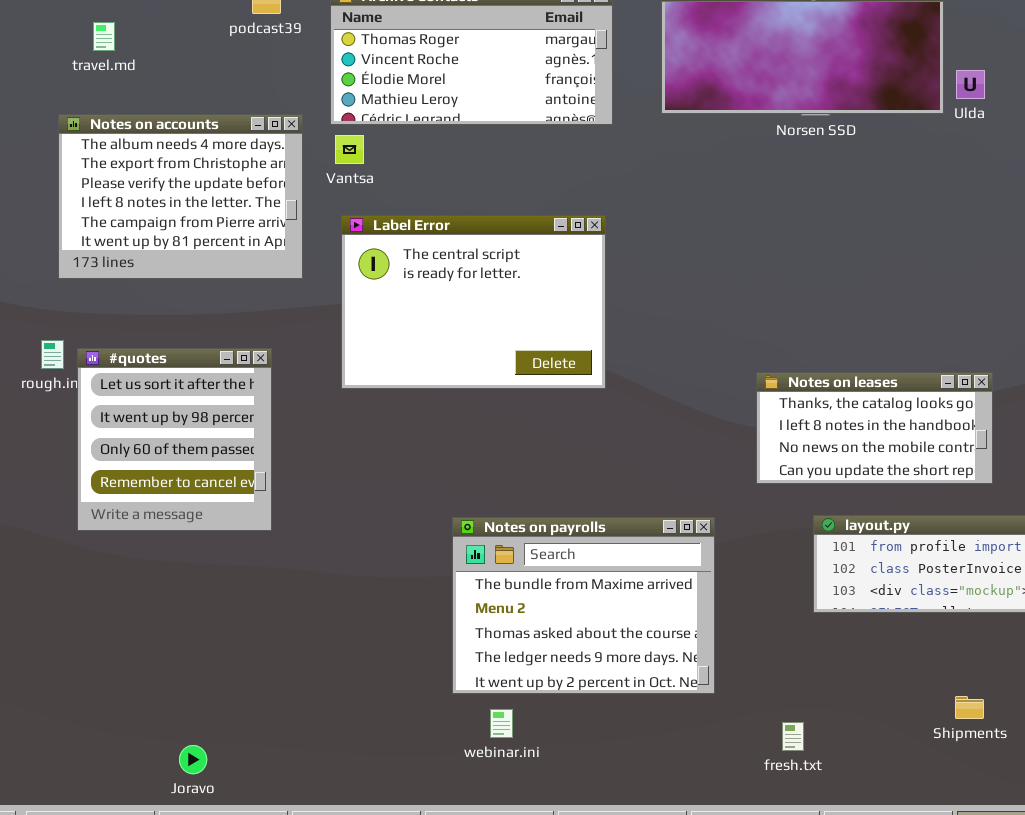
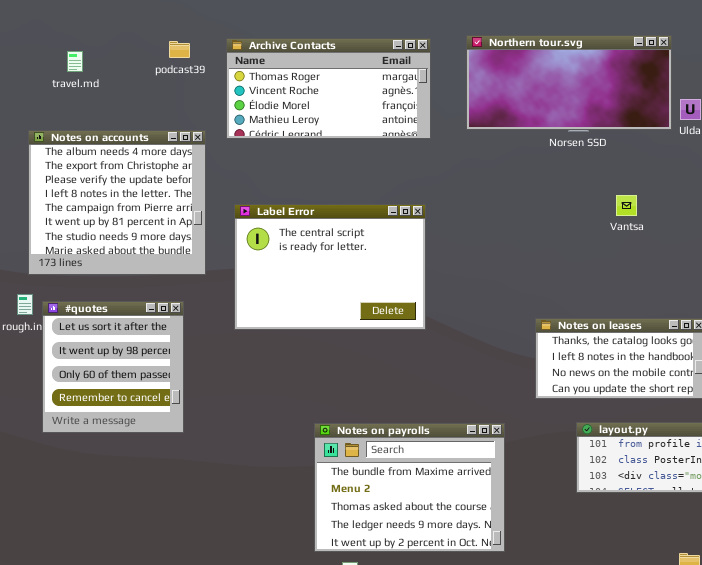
travel.md: [93,22,115,51] -> [67,51,83,72], moved
Notes on accounts: [58,114,303,279] -> [28,130,206,275], resized
Vantsa: [335,135,364,164] -> [616,195,637,216], moved

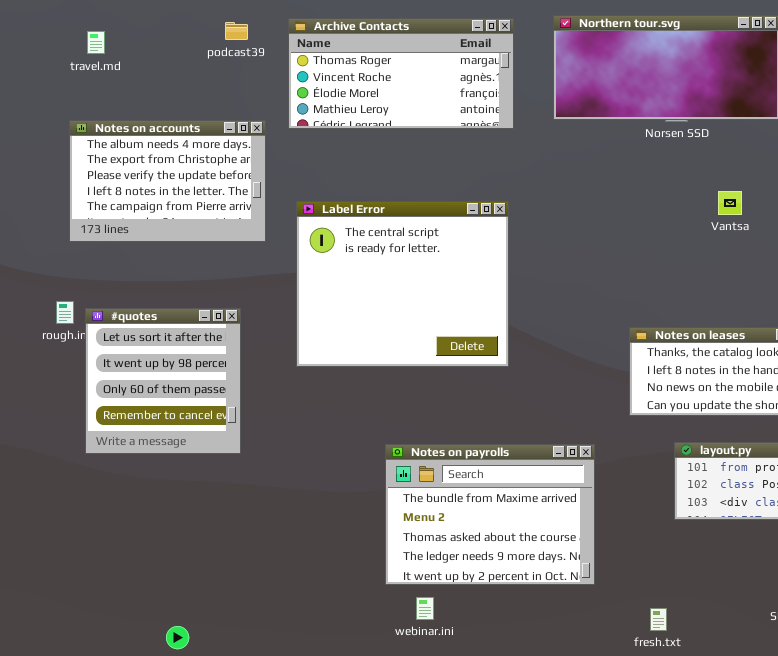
travel.md: [67,51,83,72] -> [87,31,105,54], moved
Notes on accounts: [28,130,206,275] -> [69,120,266,242], resized
Label Error: [234,204,426,330] -> [296,201,509,367], resized

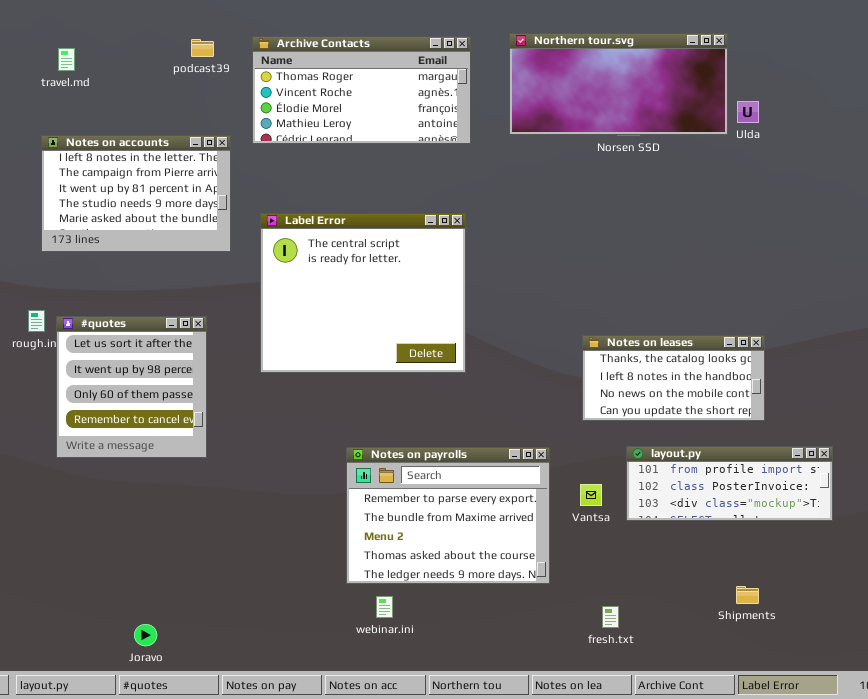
Notes on accounts: [69,120,266,242] -> [41,135,231,252], scrolled down 3 rows
Vantsa: [718,191,742,215] -> [580,484,602,506], moved
Notes on payrolls: [385,444,595,585] -> [346,447,550,584], scrolled up 1 row

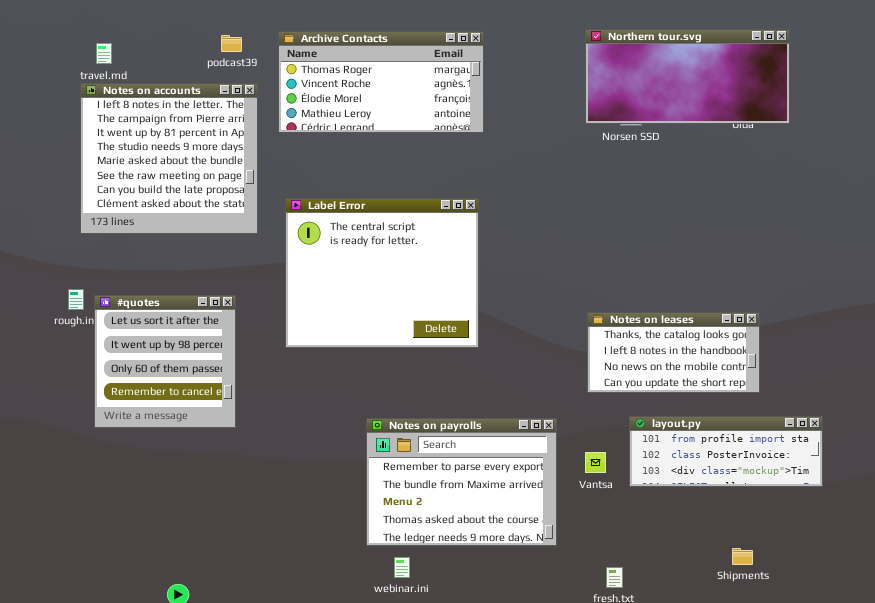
Northern tour.svg: [509,33,728,135] -> [585,29,790,124], moved
Notes on accounts: [41,135,231,252] -> [80,83,258,234], resized

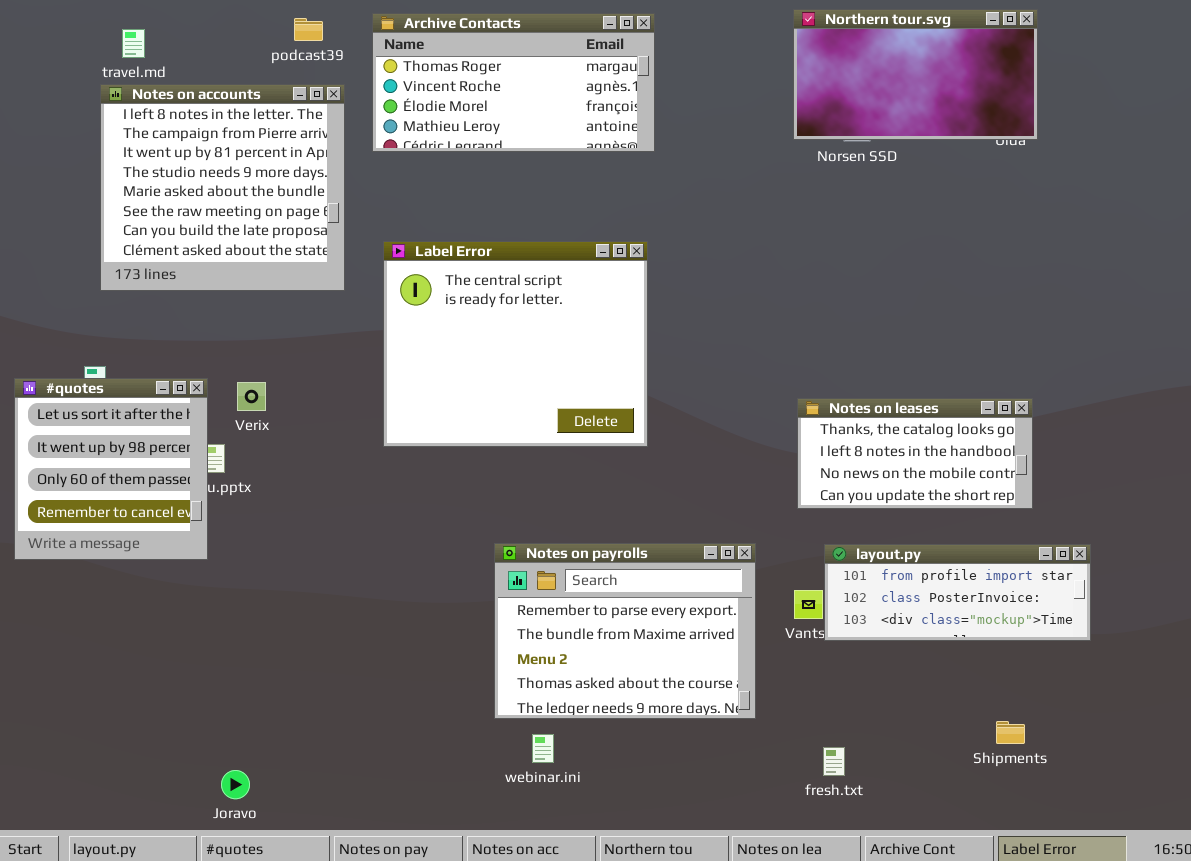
Northern tour.svg: [585,29,790,124] -> [793,9,1038,140], resized
#quotes: [94,295,236,428] -> [14,378,208,560], moved
layout.py: [629,416,823,487] -> [824,544,1091,641], moved

